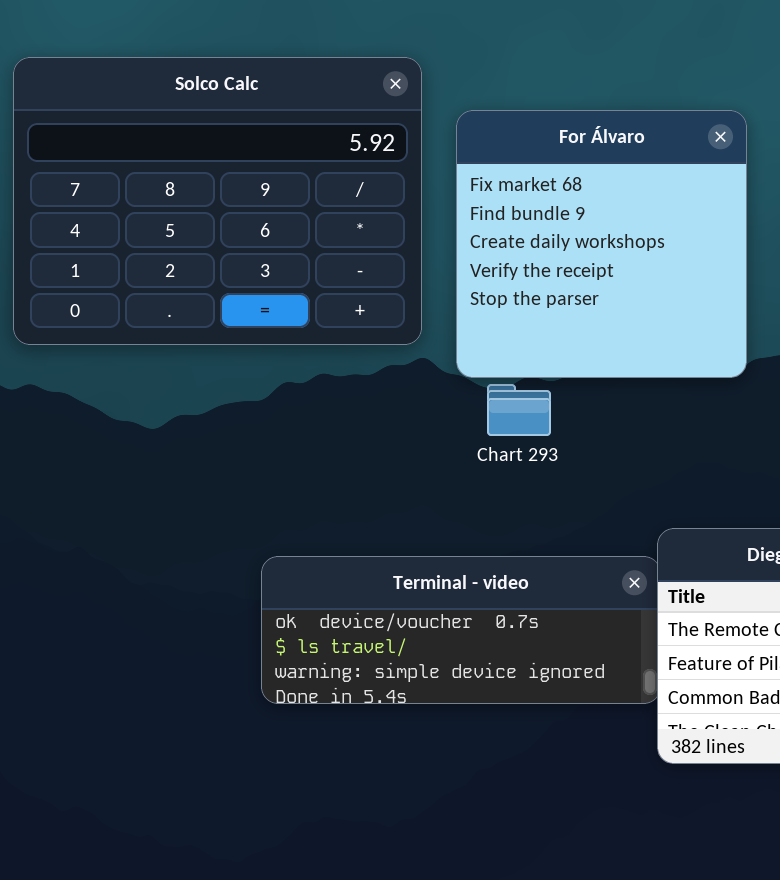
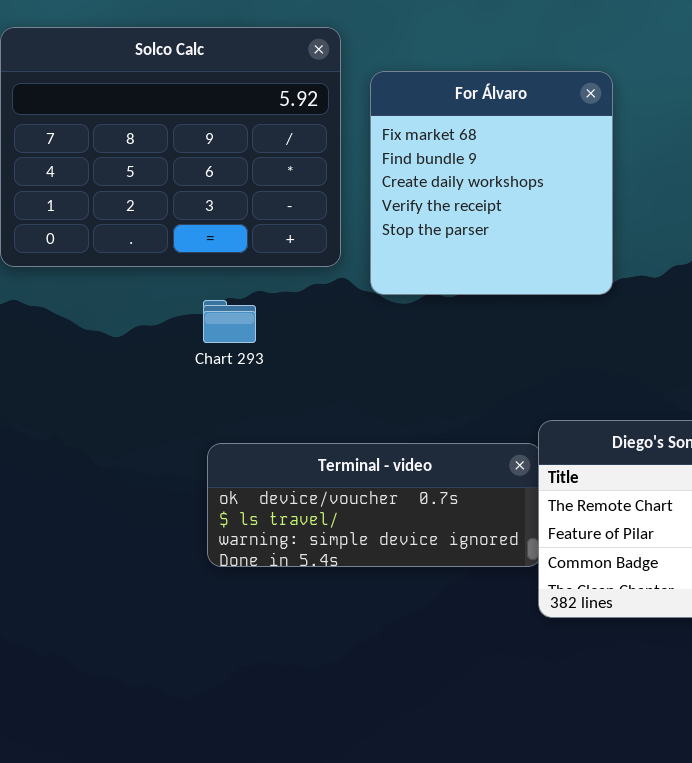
Chart 293: [487,384,551,436] -> [203,300,256,343], moved

